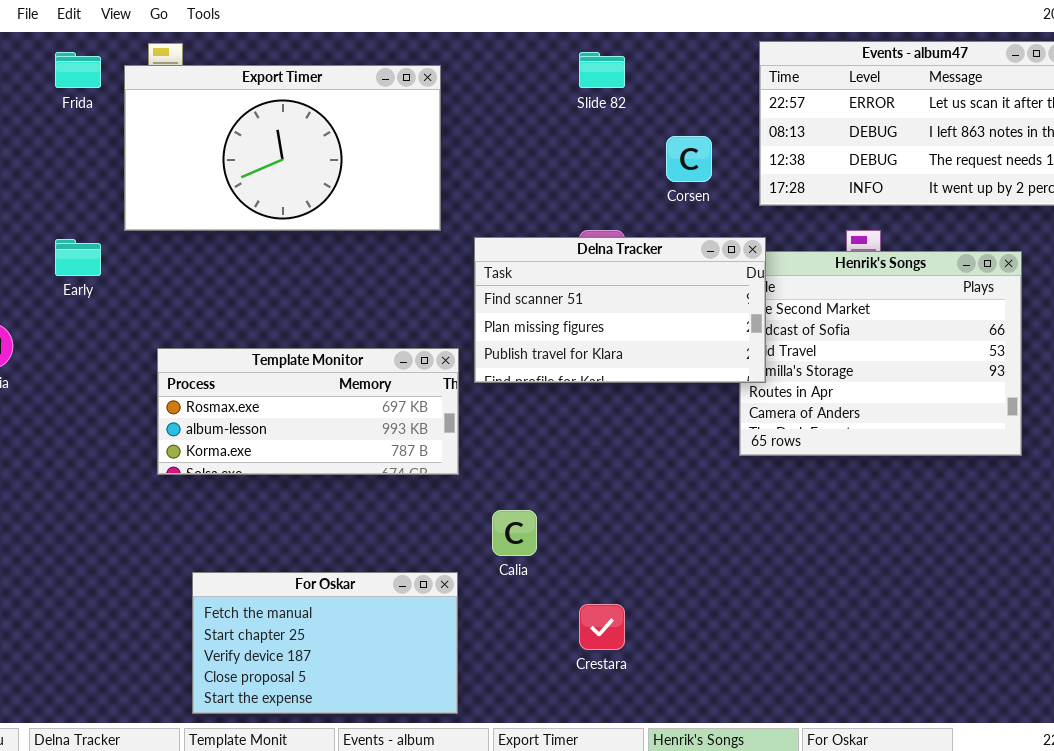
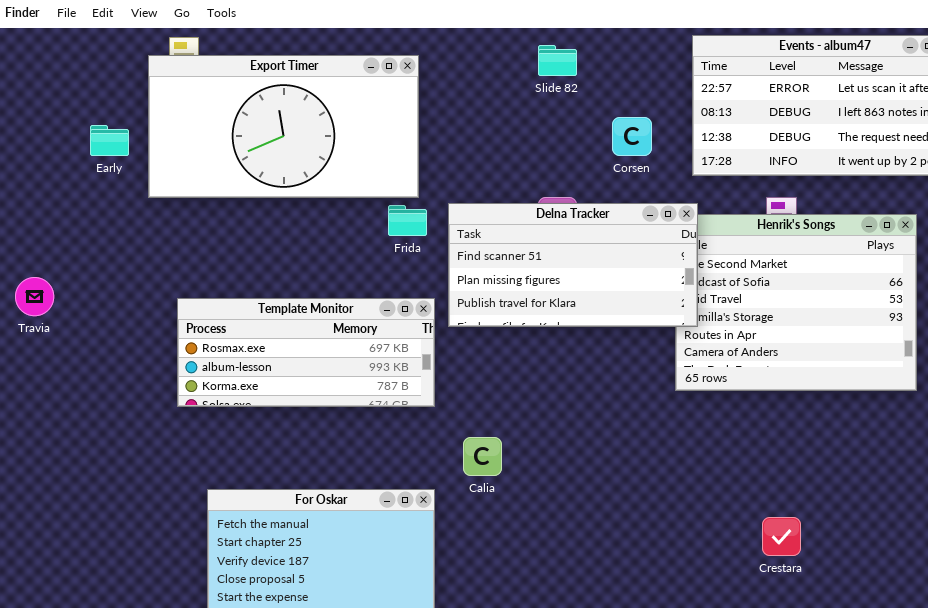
Frida: [55,52,101,88] -> [388,205,427,236], moved
Early: [55,239,101,276] -> [90,125,129,156], moved
Crestara: [579,604,625,650] -> [762,517,801,556], moved

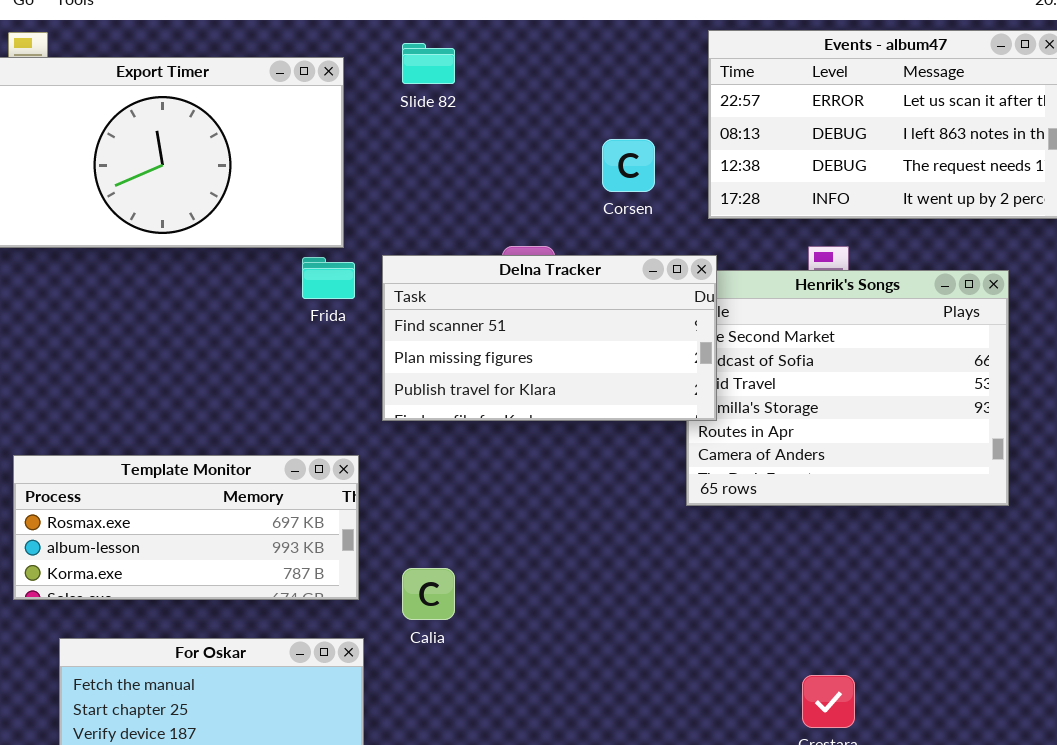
Slide 82: [538,45,577,76] -> [402,43,455,84], moved
Template Monitor: [177,298,435,407] -> [13,455,359,600], moved

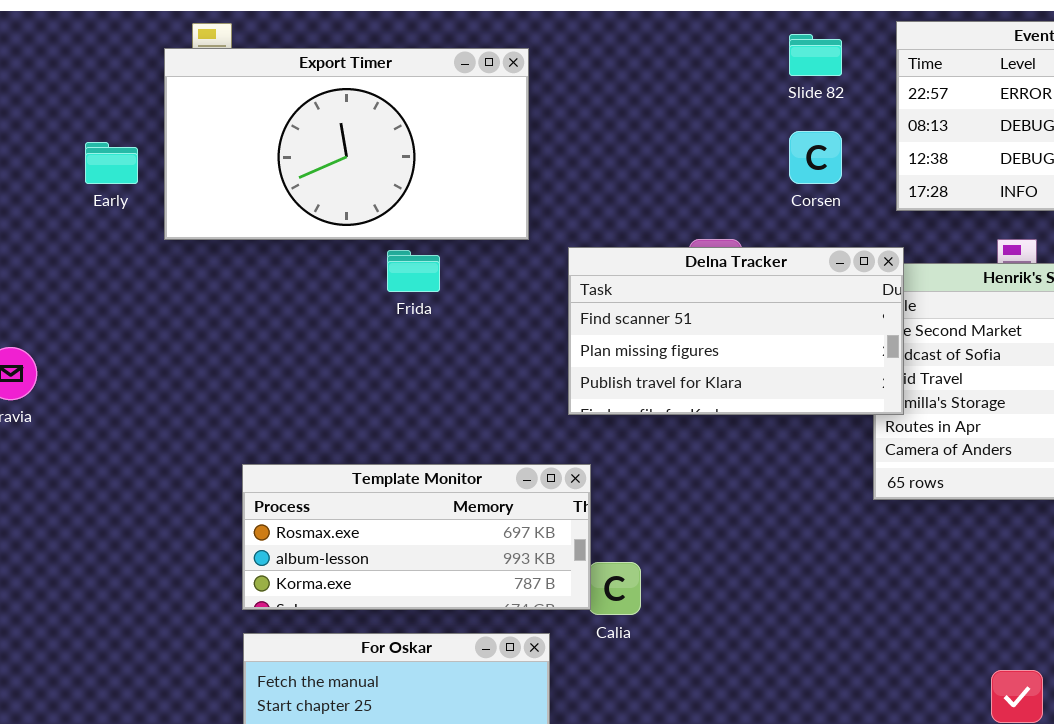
Slide 82: [402,43,455,84] -> [789,34,842,76], moved
Frida: [302,257,355,299] -> [387,250,440,292], moved
Template Monitor: [13,455,359,600] -> [242,464,591,610], moved

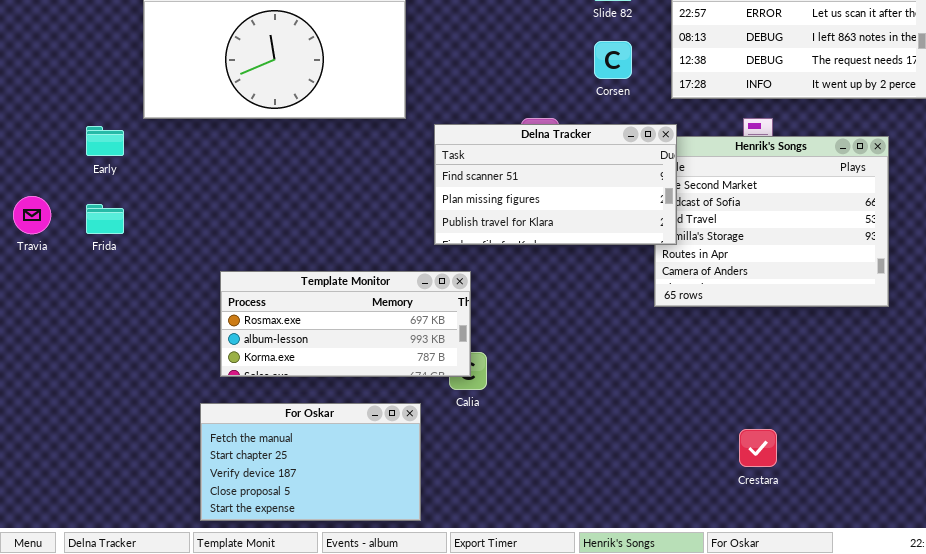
Early: [85,142,138,184] -> [86,126,124,156], moved
Frida: [387,250,440,292] -> [86,204,124,234], moved
Template Monitor: [242,464,591,610] -> [220,271,471,377], moved

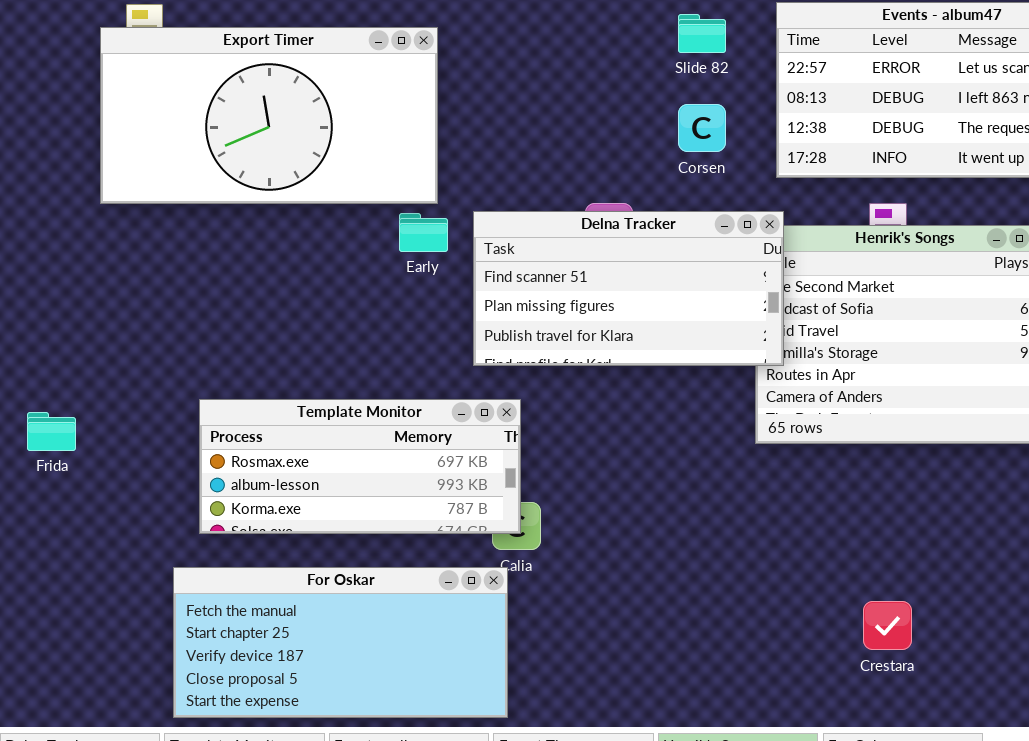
Early: [86,126,124,156] -> [399,213,448,252], moved
Frida: [86,204,124,234] -> [27,412,76,451], moved
For Oskar: [200,403,421,521] -> [173,567,508,718], resized

